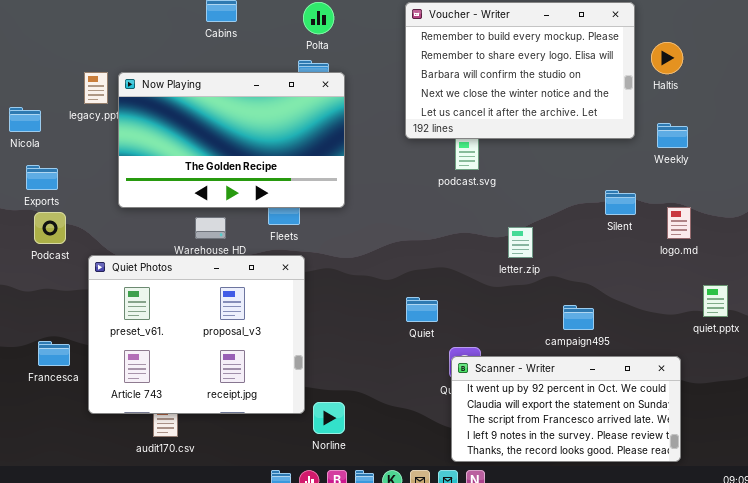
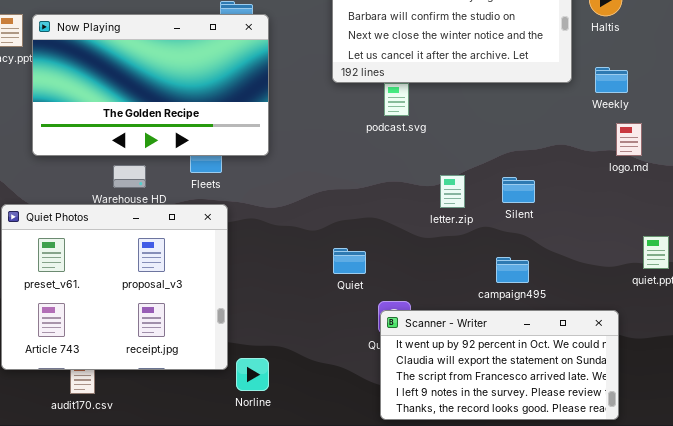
Silent: [605,190,636,215] -> [502,177,535,203], moved
logo.md: [667,207,691,239] -> [616,123,642,156], moved

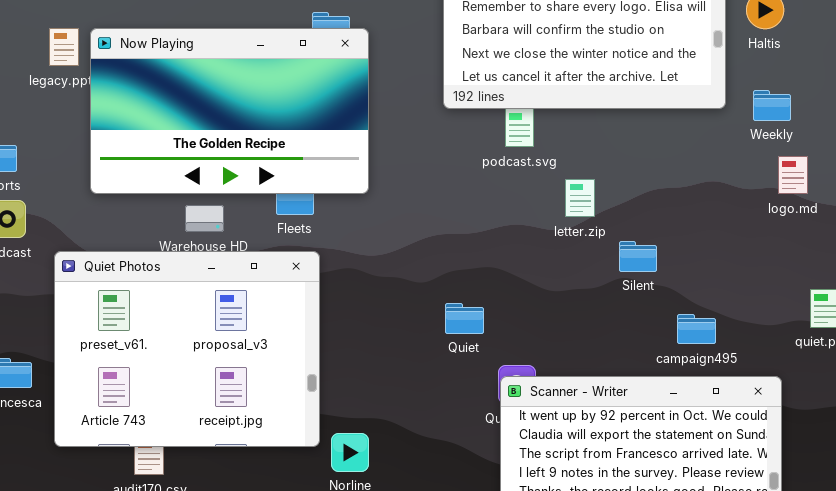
letter.zip: [440,175,465,208] -> [565,179,595,217], moved
Silent: [502,177,535,203] -> [619,241,657,272], moved
campaign495: [496,257,529,283] -> [677,314,716,344], moved

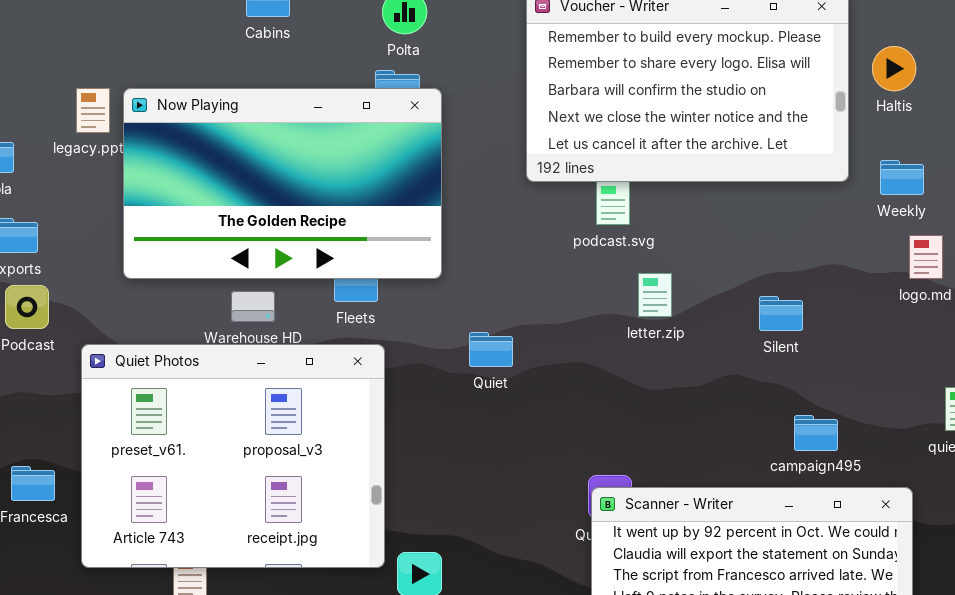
letter.zip: [565,179,595,217] -> [638,273,672,317], moved
Silent: [619,241,657,272] -> [759,296,803,331], moved
Quiet: [445,303,484,334] -> [469,332,513,367], moved

